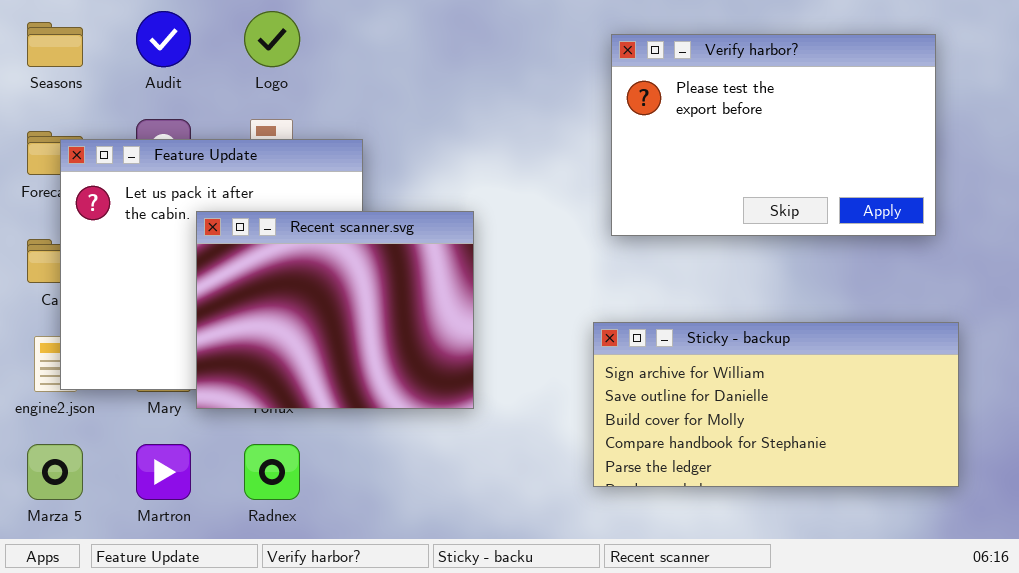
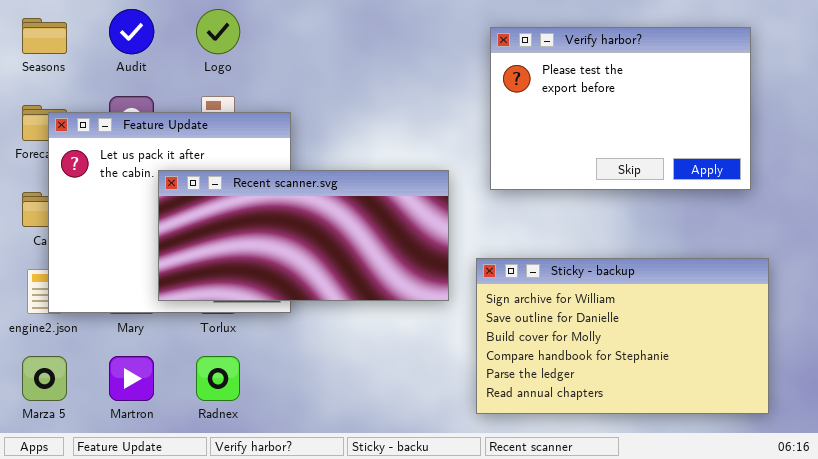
Recent scanner.svg: [196,211,474,409] -> [158,170,449,301], resized
Sticky - backup: [593,322,959,487] -> [476,258,769,414], resized

